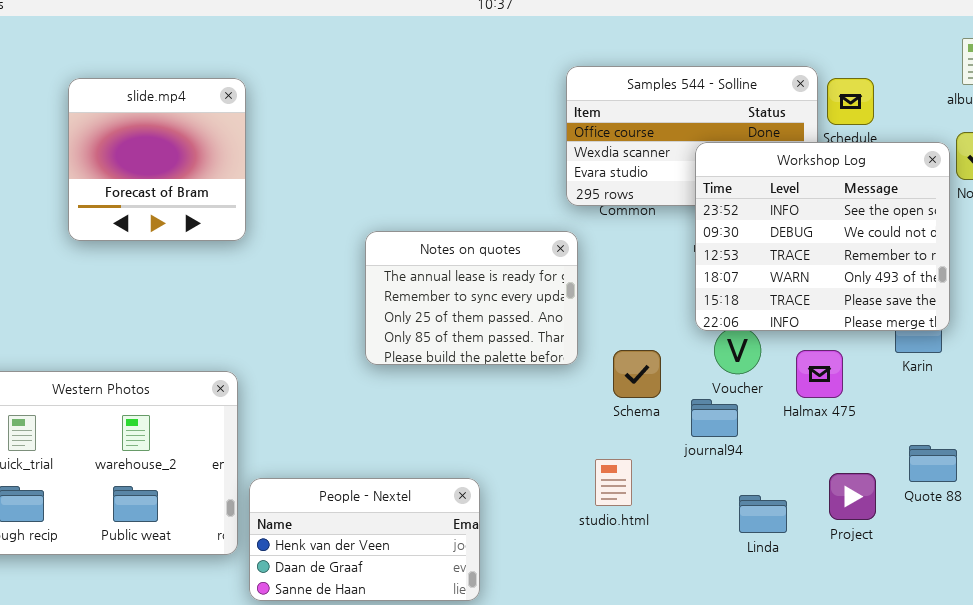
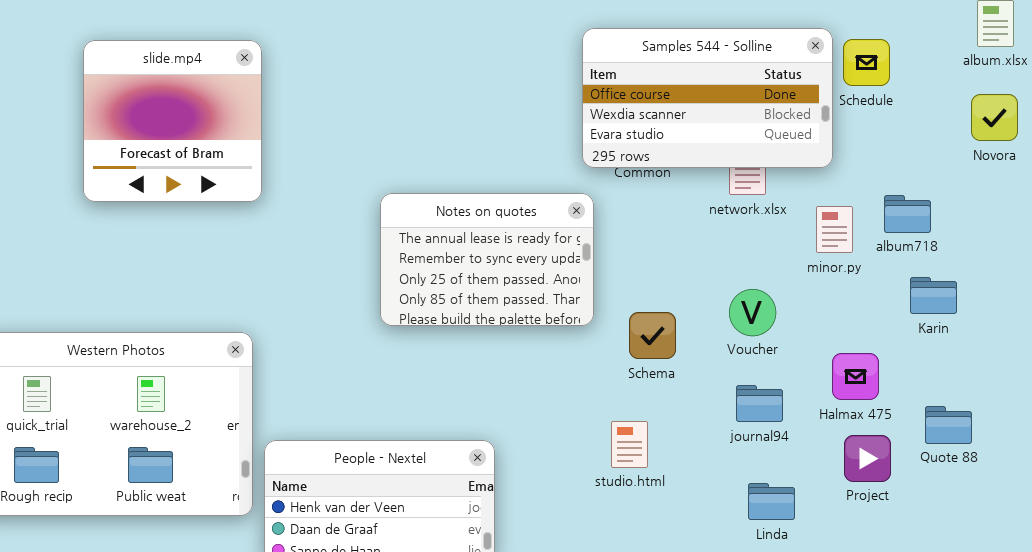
Workshop Log: [695,142,950,331] -> none, closed
Halmax 475: [796,350,843,398] -> [832,353,879,400], moved
journal94: [691,399,738,437] -> [736,385,783,422], moved
Linda: [739,495,787,533] -> [748,483,795,520], moved

